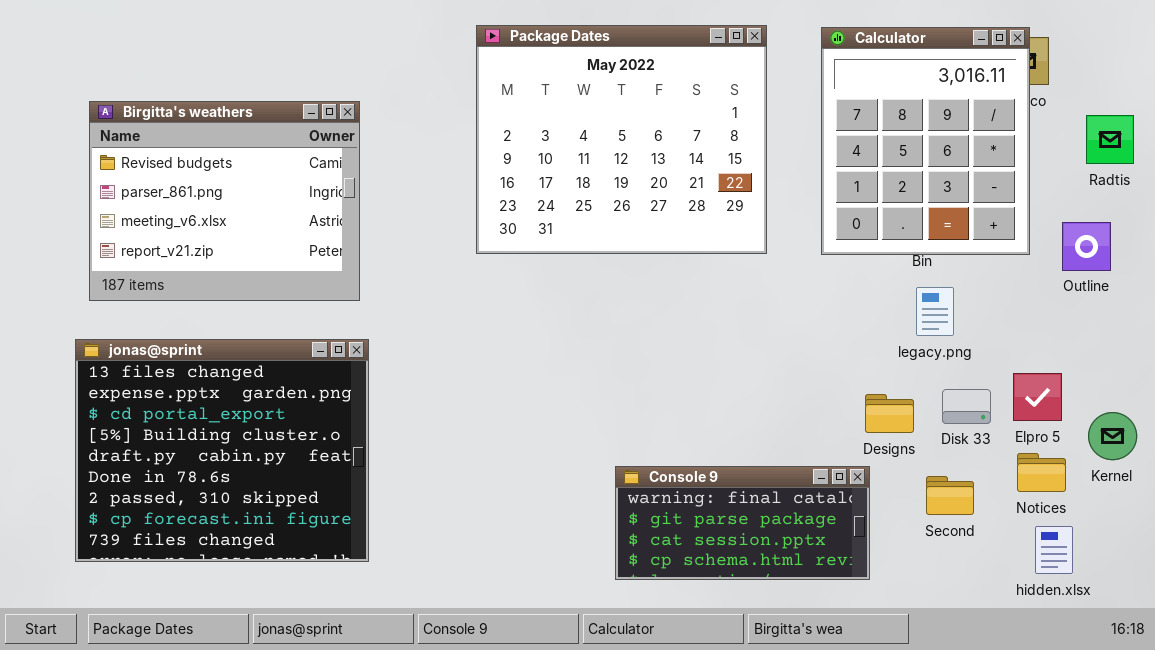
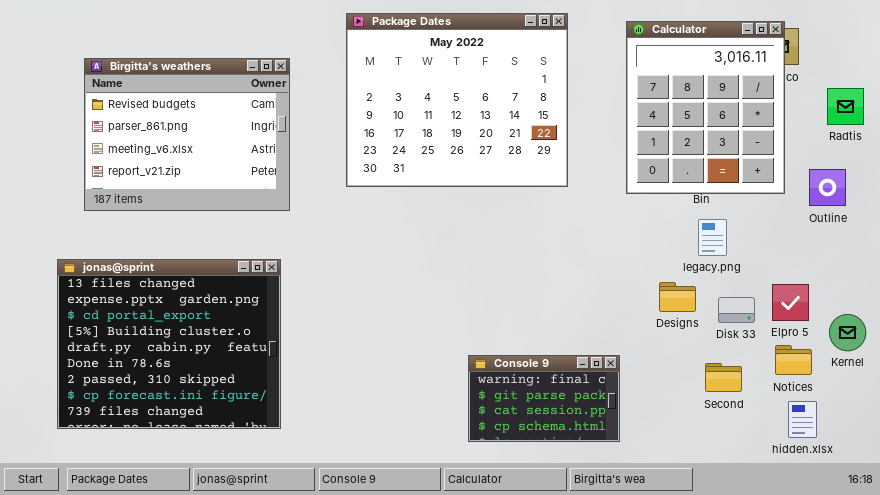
Package Dates: [476,25,767,254] -> [346,13,568,187], moved
Birgitta's weathers: [89,101,360,301] -> [84,58,290,211], moved
Designs: [865,394,914,433] -> [659,282,696,312], moved
Console 9: [615,466,870,580] -> [468,355,620,442], resized

